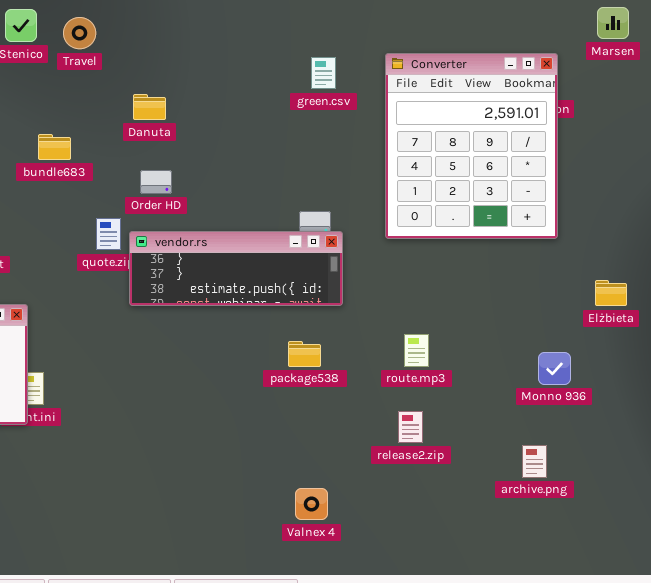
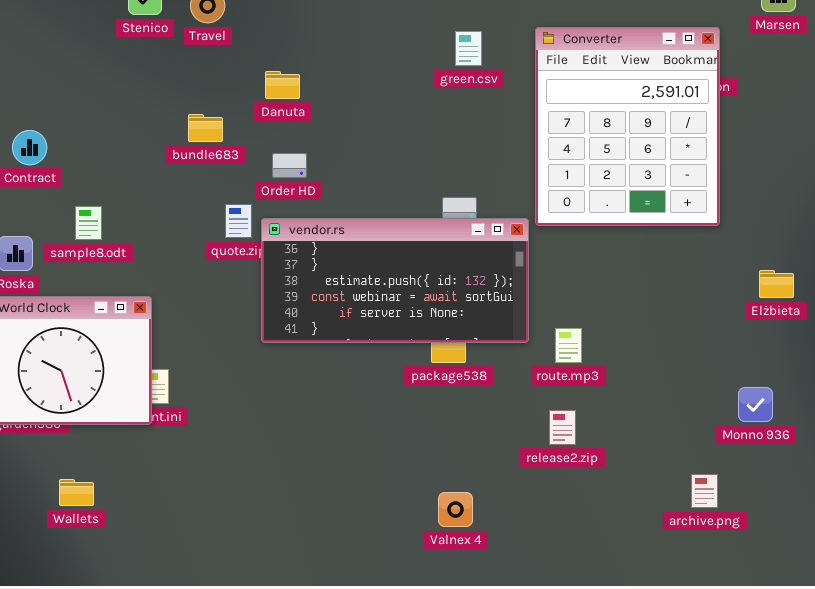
bundle683: [38,134,71,160] -> [188,114,223,142], moved
vendor.rs: [129,231,343,306] -> [261,218,529,343], resized
Monno 936: [538,352,571,385] -> [738,387,773,422], moved
archive.png: [522,445,547,478] -> [691,474,718,508], moved

